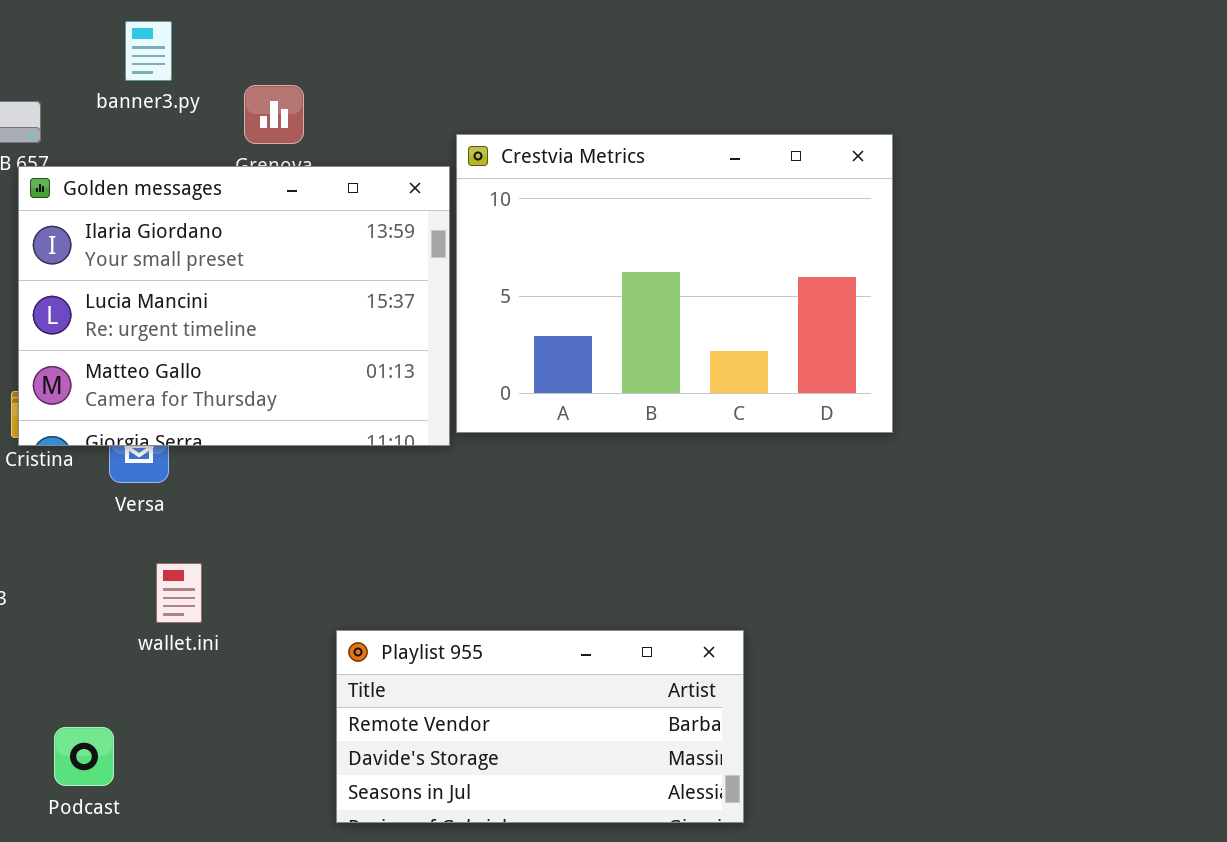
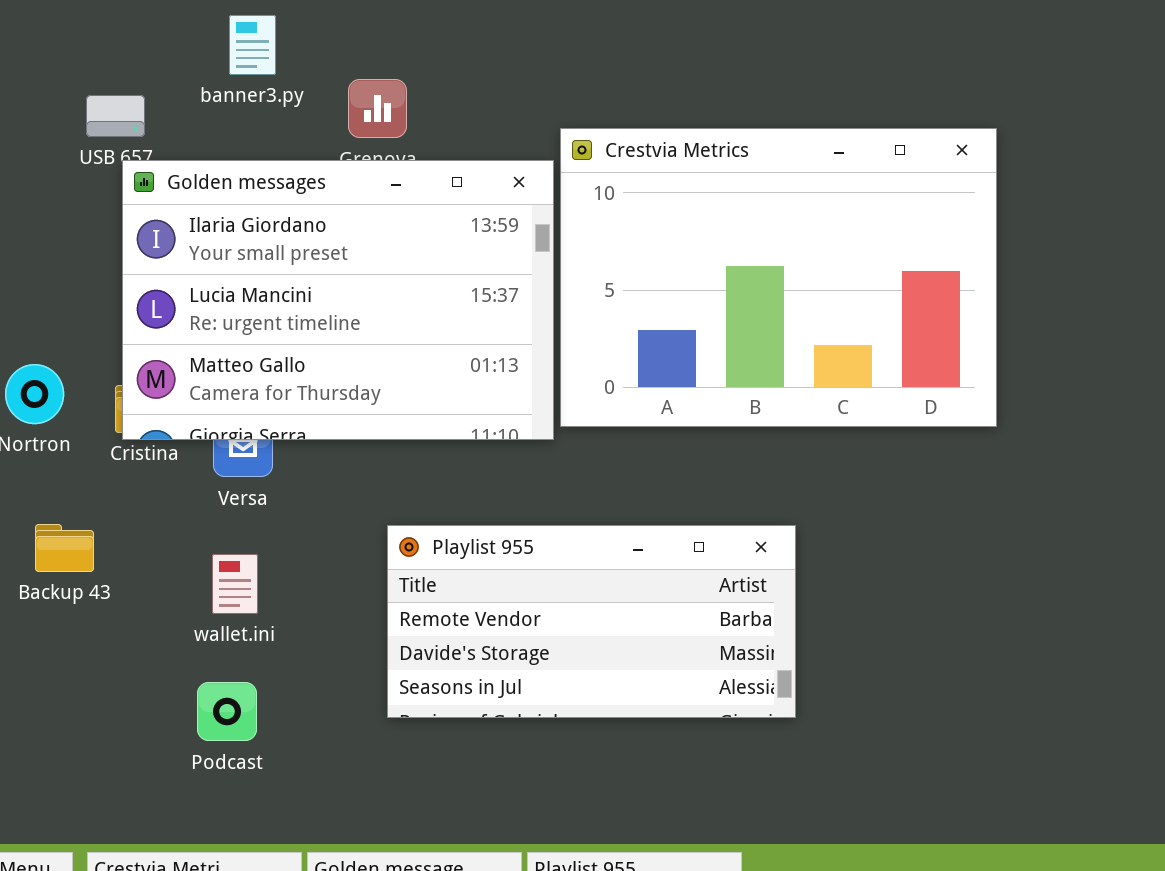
wallet.ini: [156,563,202,623] -> [212,554,258,614], moved
Playlist 955: [336,630,744,823] -> [387,525,796,718], moved
Podcast: [54,727,114,786] -> [197,682,257,741], moved

